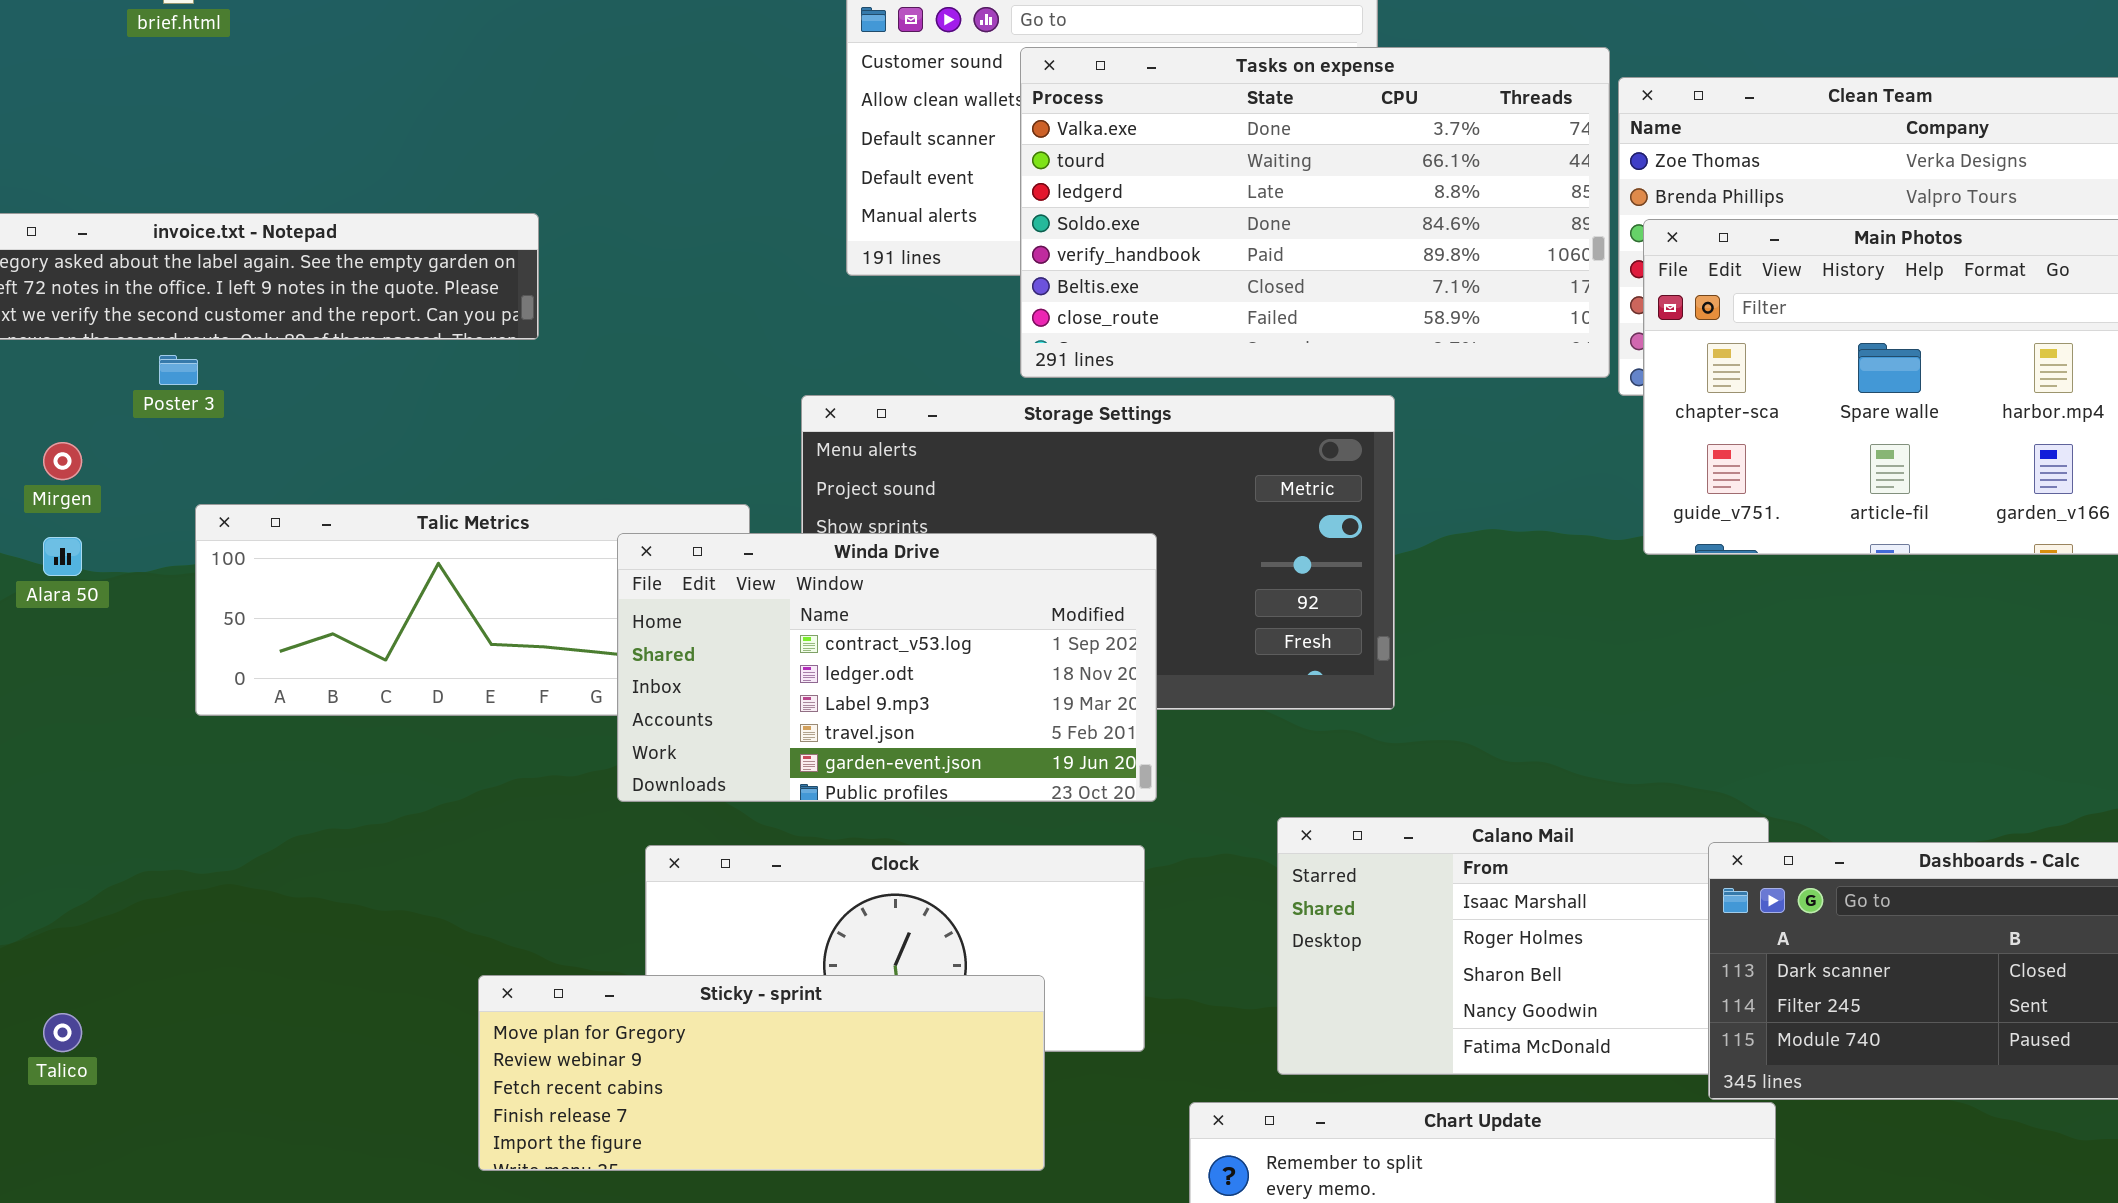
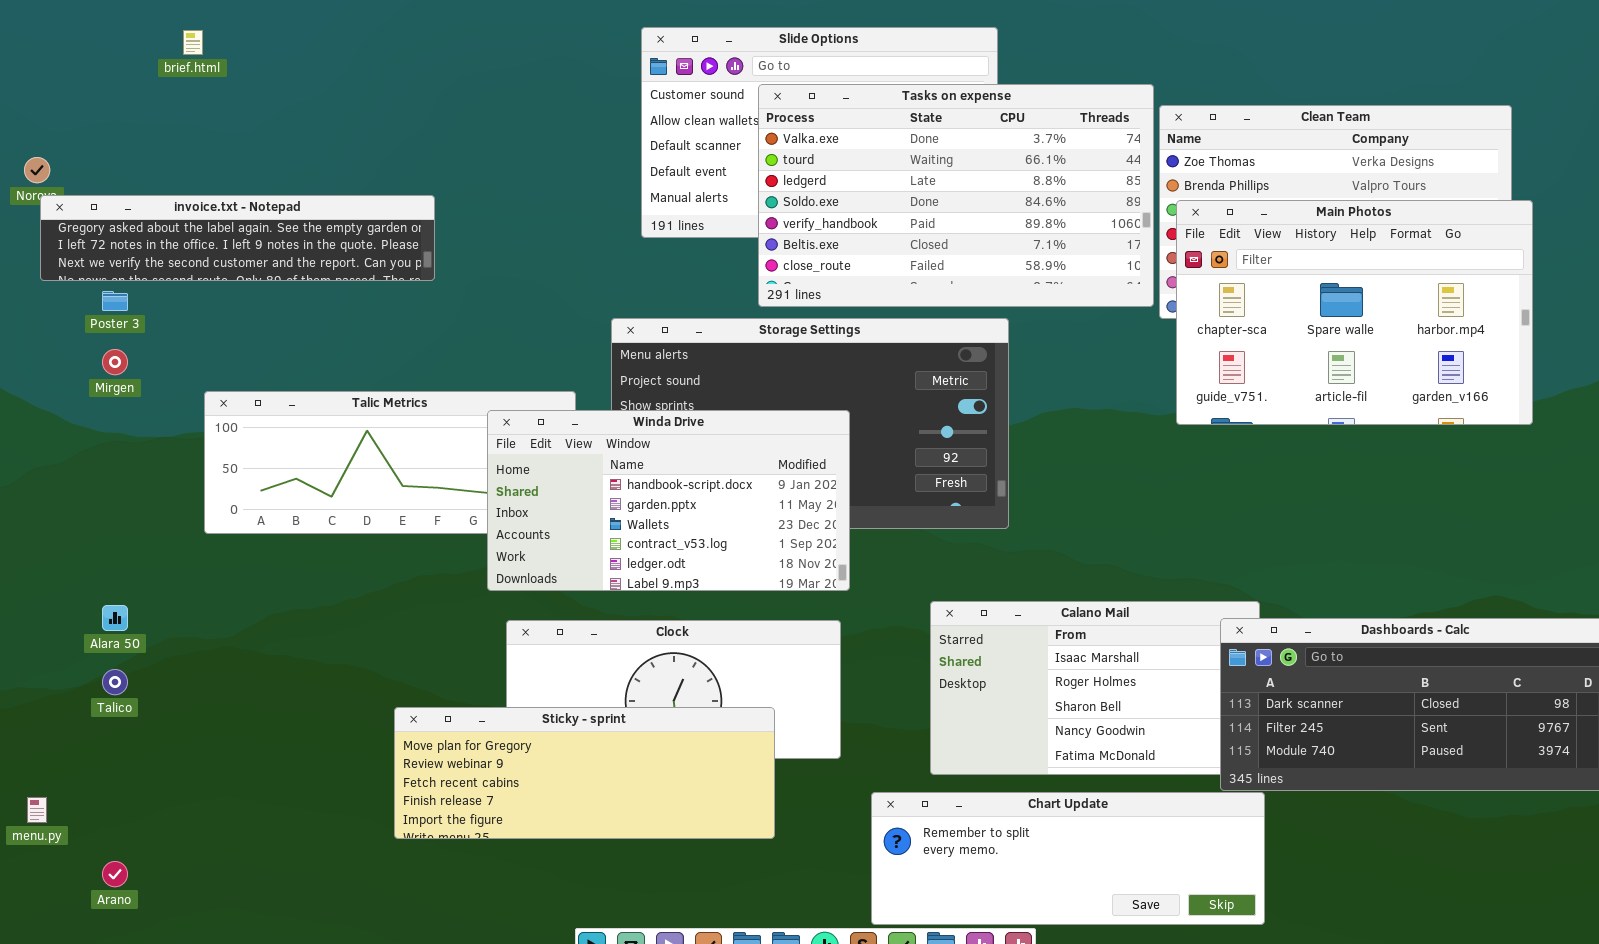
Poster 3: [159,355,198,385] -> [102,291,128,311], moved
Winda Drive: [617,533,1157,802] -> [487,410,850,591], scrolled up 3 rows
Alara 50: [43,537,82,576] -> [102,605,128,631], moved
Talico: [43,1013,82,1052] -> [102,669,128,695], moved

